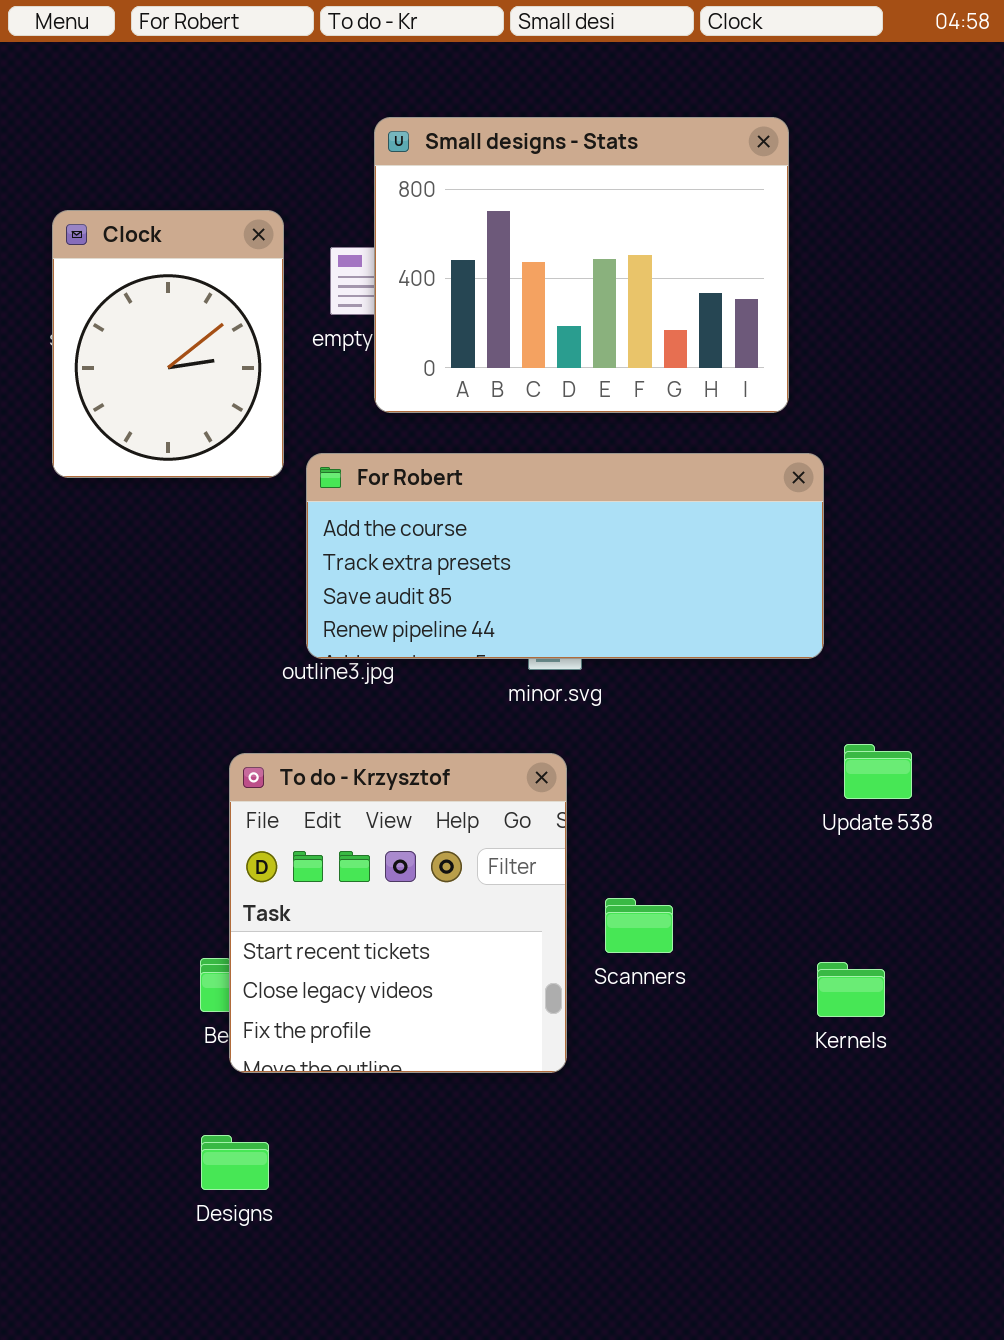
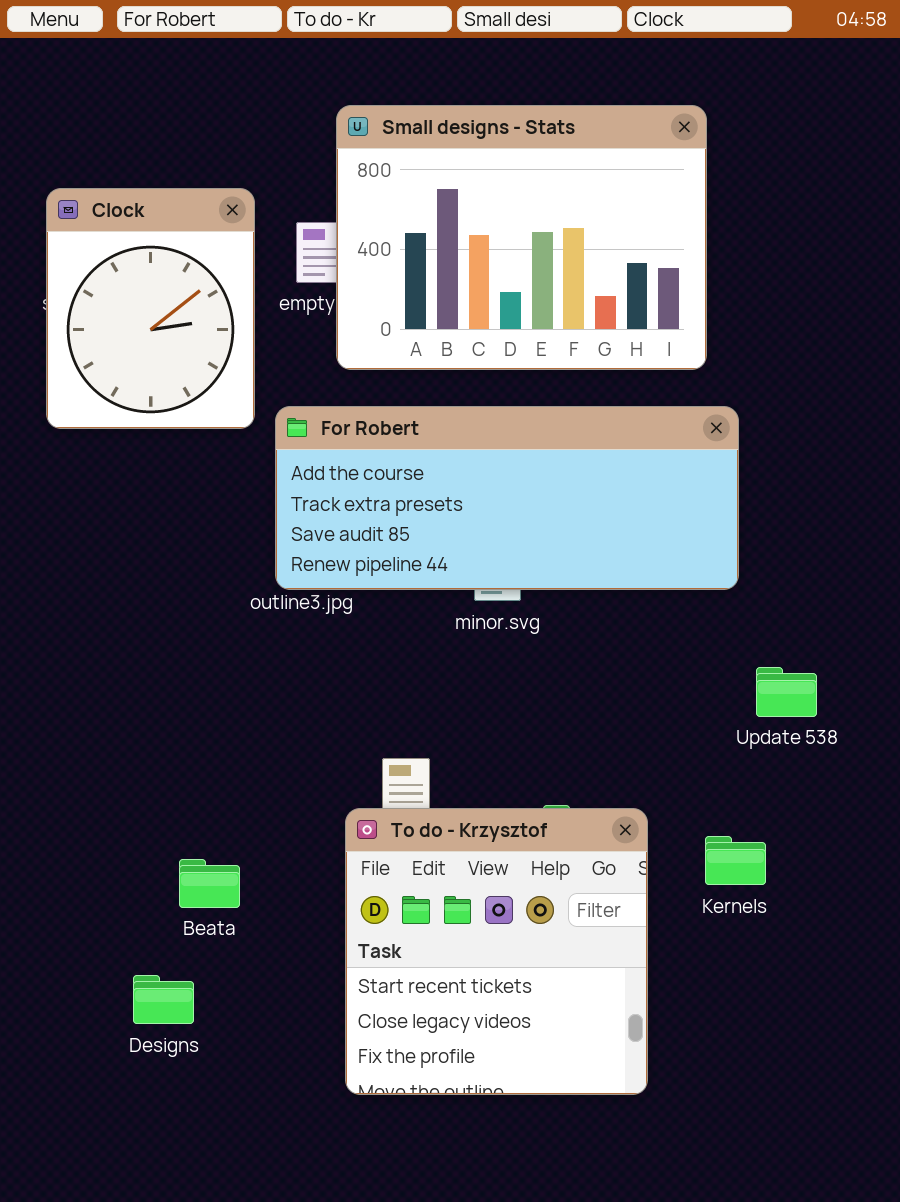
To do - Krzysztof: [229,753,567,1073] -> [345,808,648,1095], moved
Kernels: [817,962,885,1017] -> [705,836,766,885], moved
Designs: [201,1135,269,1190] -> [133,975,194,1024], moved

